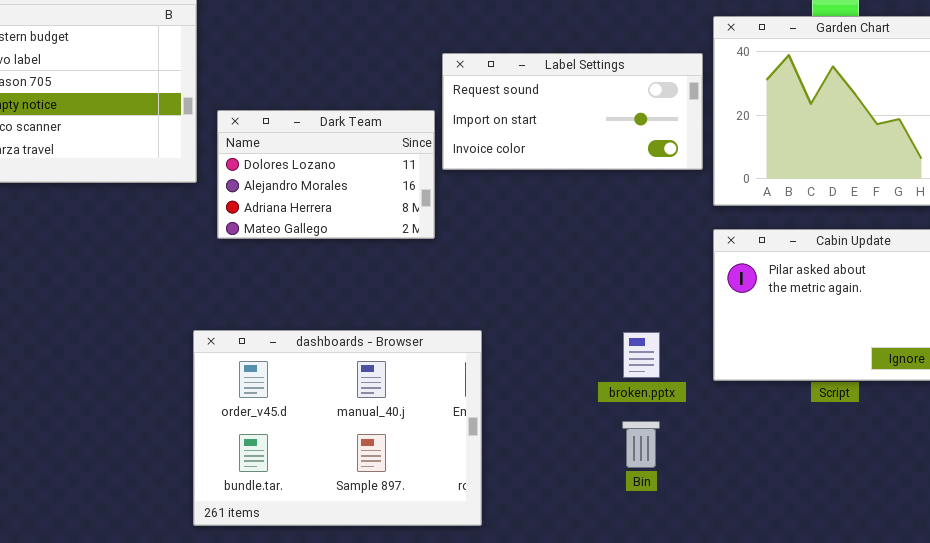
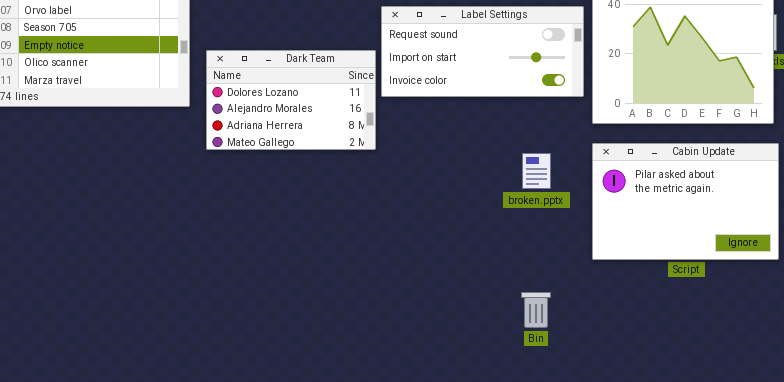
dashboards - Browser: [193,330,482,526] -> none, closed
broken.pptx: [623,332,660,378] -> [522,153,551,189], moved

